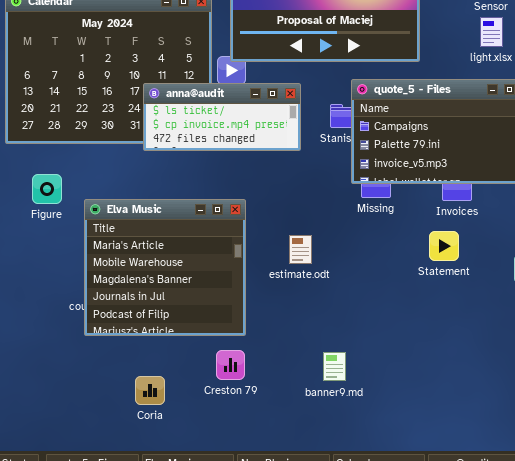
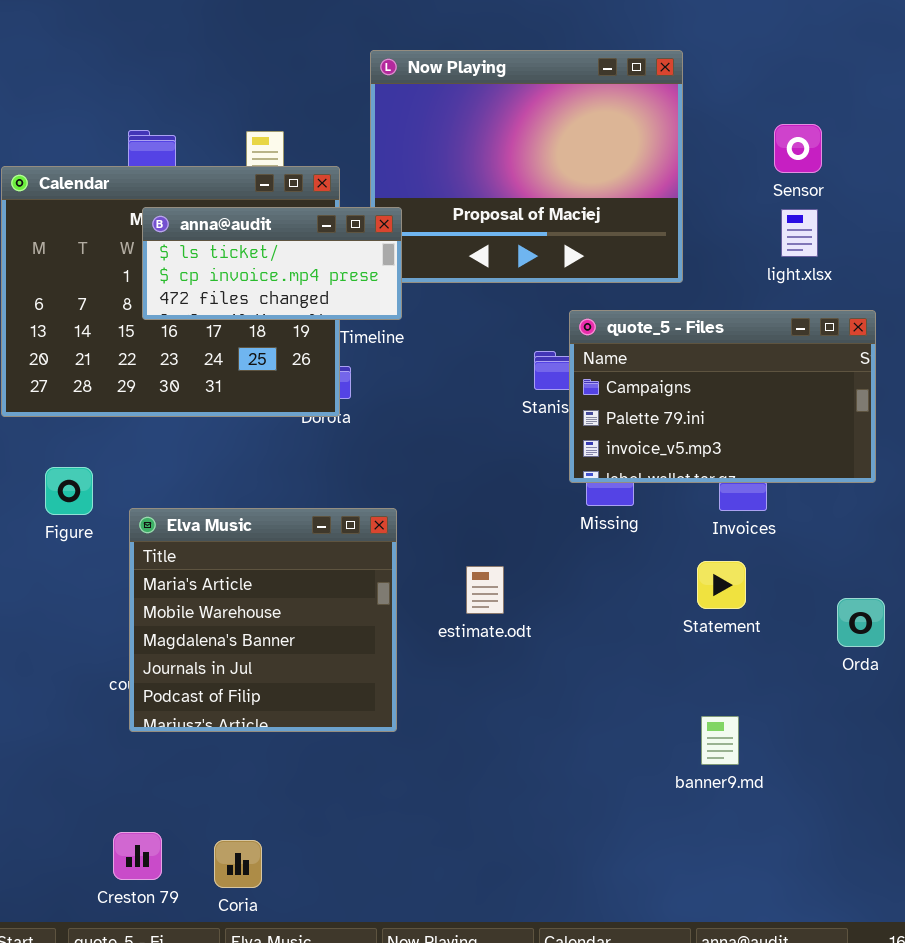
anna@audit: [143,83,301,151] -> [142,207,402,320], moved
Creston 79: [216,350,245,380] -> [113,832,162,880], moved
banner9.md: [323,352,346,381] -> [701,716,739,765], moved
Coria: [135,376,165,405] -> [214,840,262,888], moved

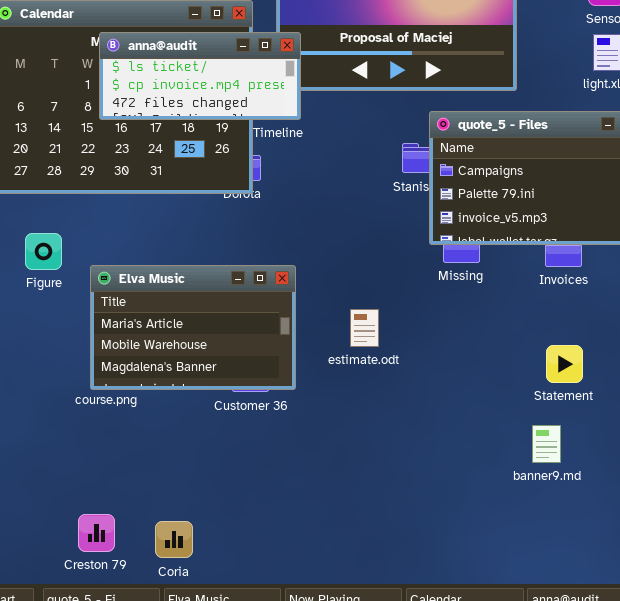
Elva Music: [129,508,397,732] -> [90,265,296,390], resized
Statement: [697,561,746,609] -> [546,345,583,383], moved

